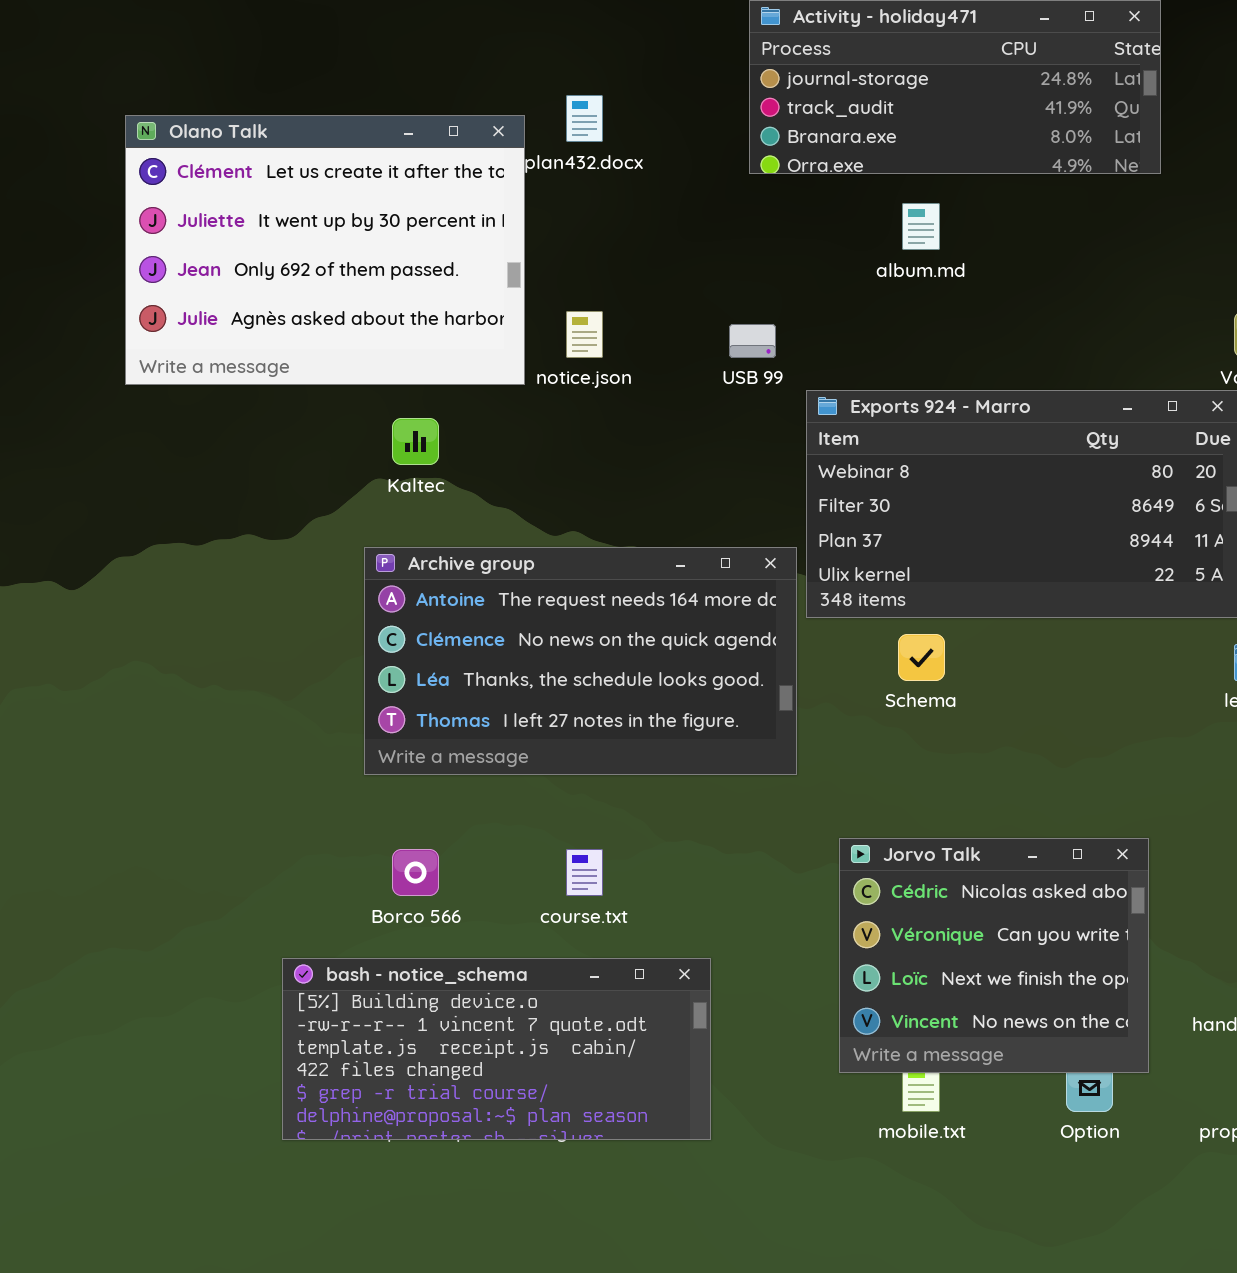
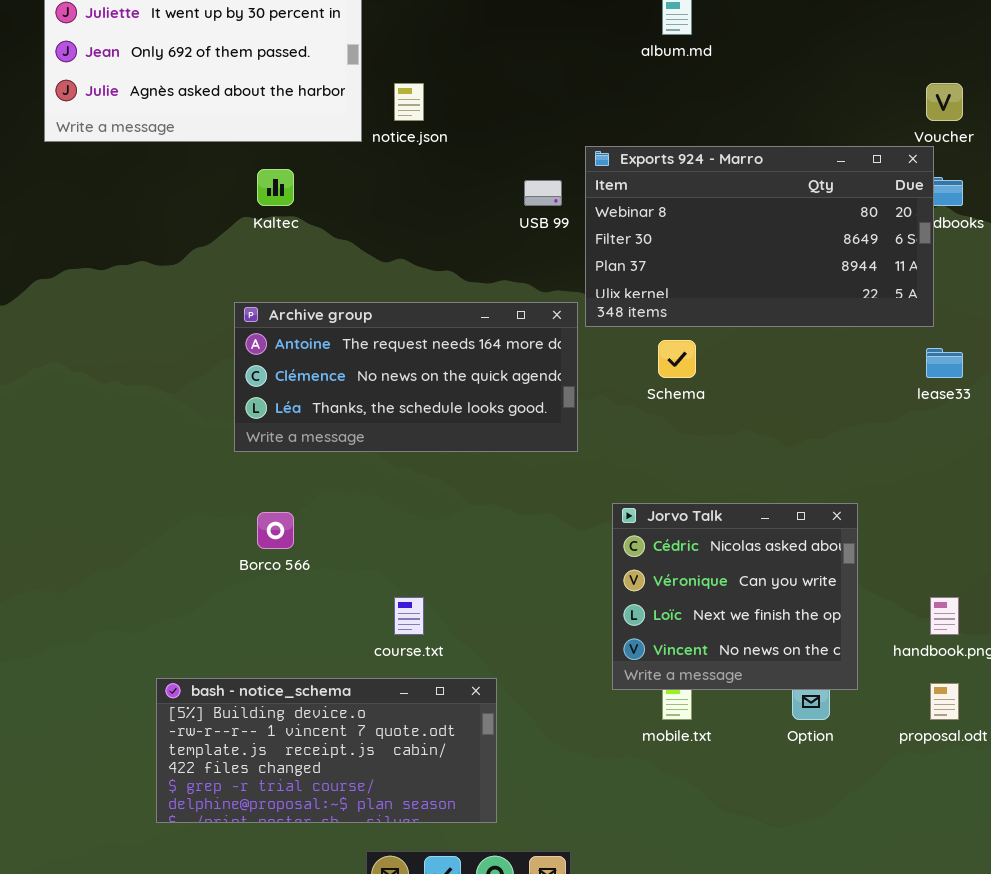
USB 99: [729,324,776,358] -> [524,180,562,206], moved
Archive group: [364,547,797,775] -> [234,302,578,452], resized
course.txt: [566,849,603,896] -> [394,597,424,635], moved
bash - notice_schema: [282,958,711,1140] -> [156,678,497,823], moved

